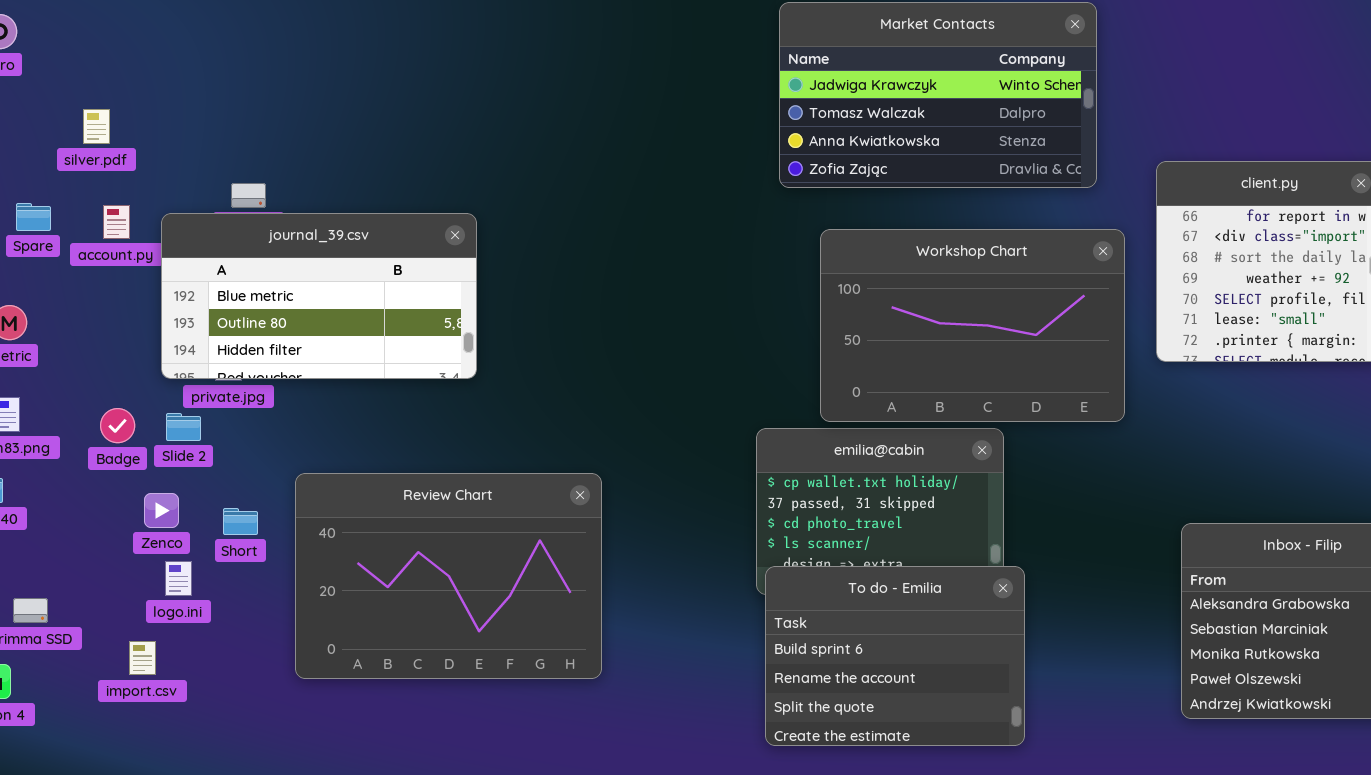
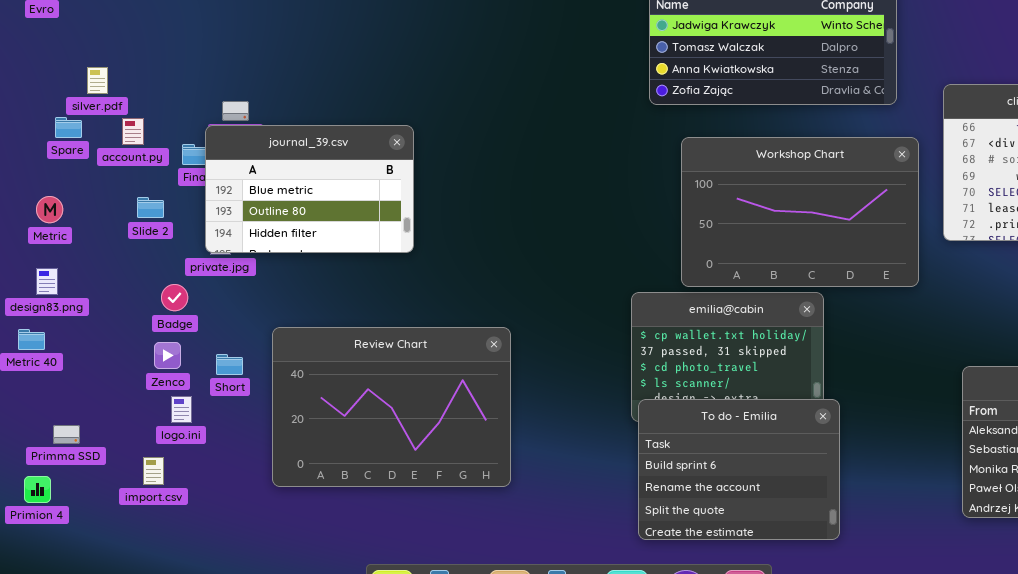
silver.pdf: [83,109,110,144] -> [87,67,108,94], moved
journal_39.csv: [161,213,477,379] -> [205,125,414,253], resized
Badge: [100,408,135,443] -> [161,284,188,311], moved
Slide 2: [166,413,201,441] -> [137,197,164,218], moved

